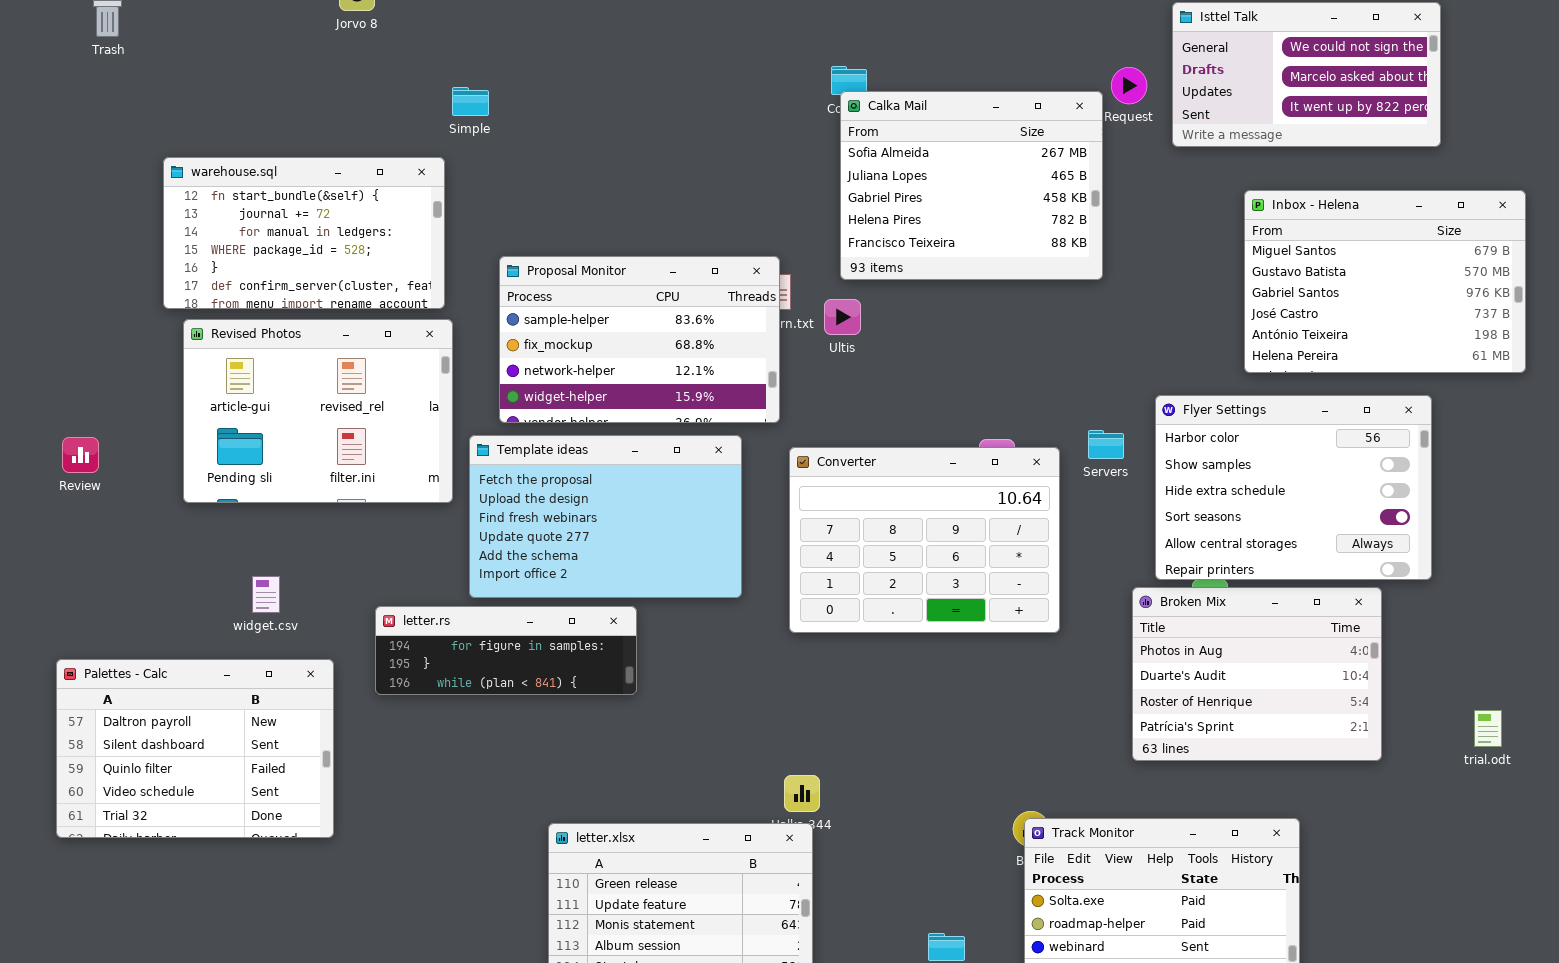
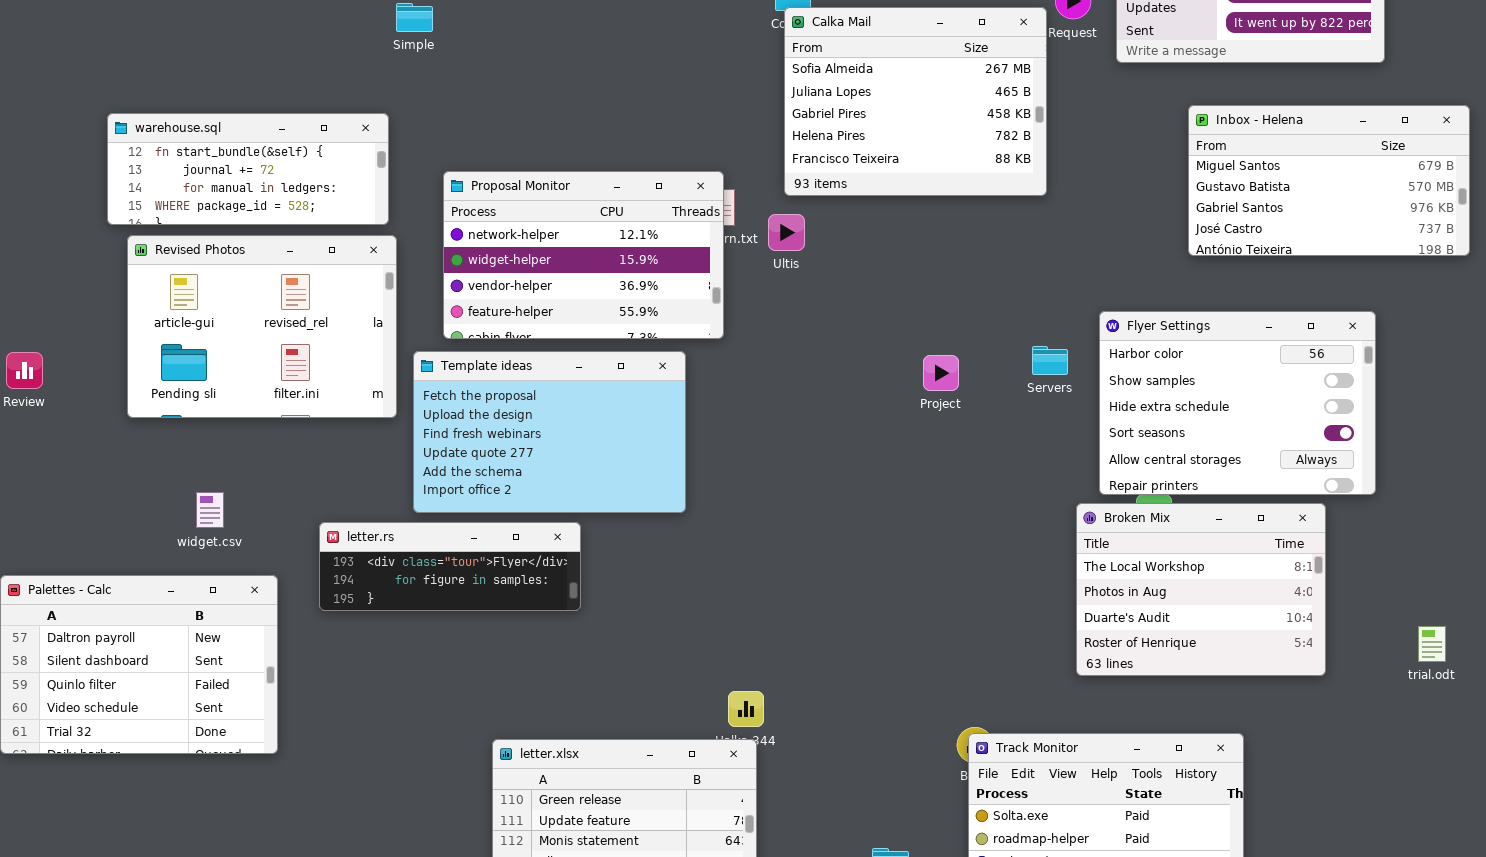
warehouse.sql: [163,157,445,309] -> [107,113,389,225], resized
Inbox - Helena: [1244,190,1526,373] -> [1188,105,1470,256], resized
Proposal Monitor: [499,256,780,423] -> [443,171,724,339], scrolled down 2 rows
Converter: [789,447,1060,633] -> none, closed
Broken Mix: [1132,587,1382,761] -> [1076,503,1326,676], scrolled up 1 row
letter.rs: [375,606,637,695] -> [319,522,581,611], scrolled up 1 row

